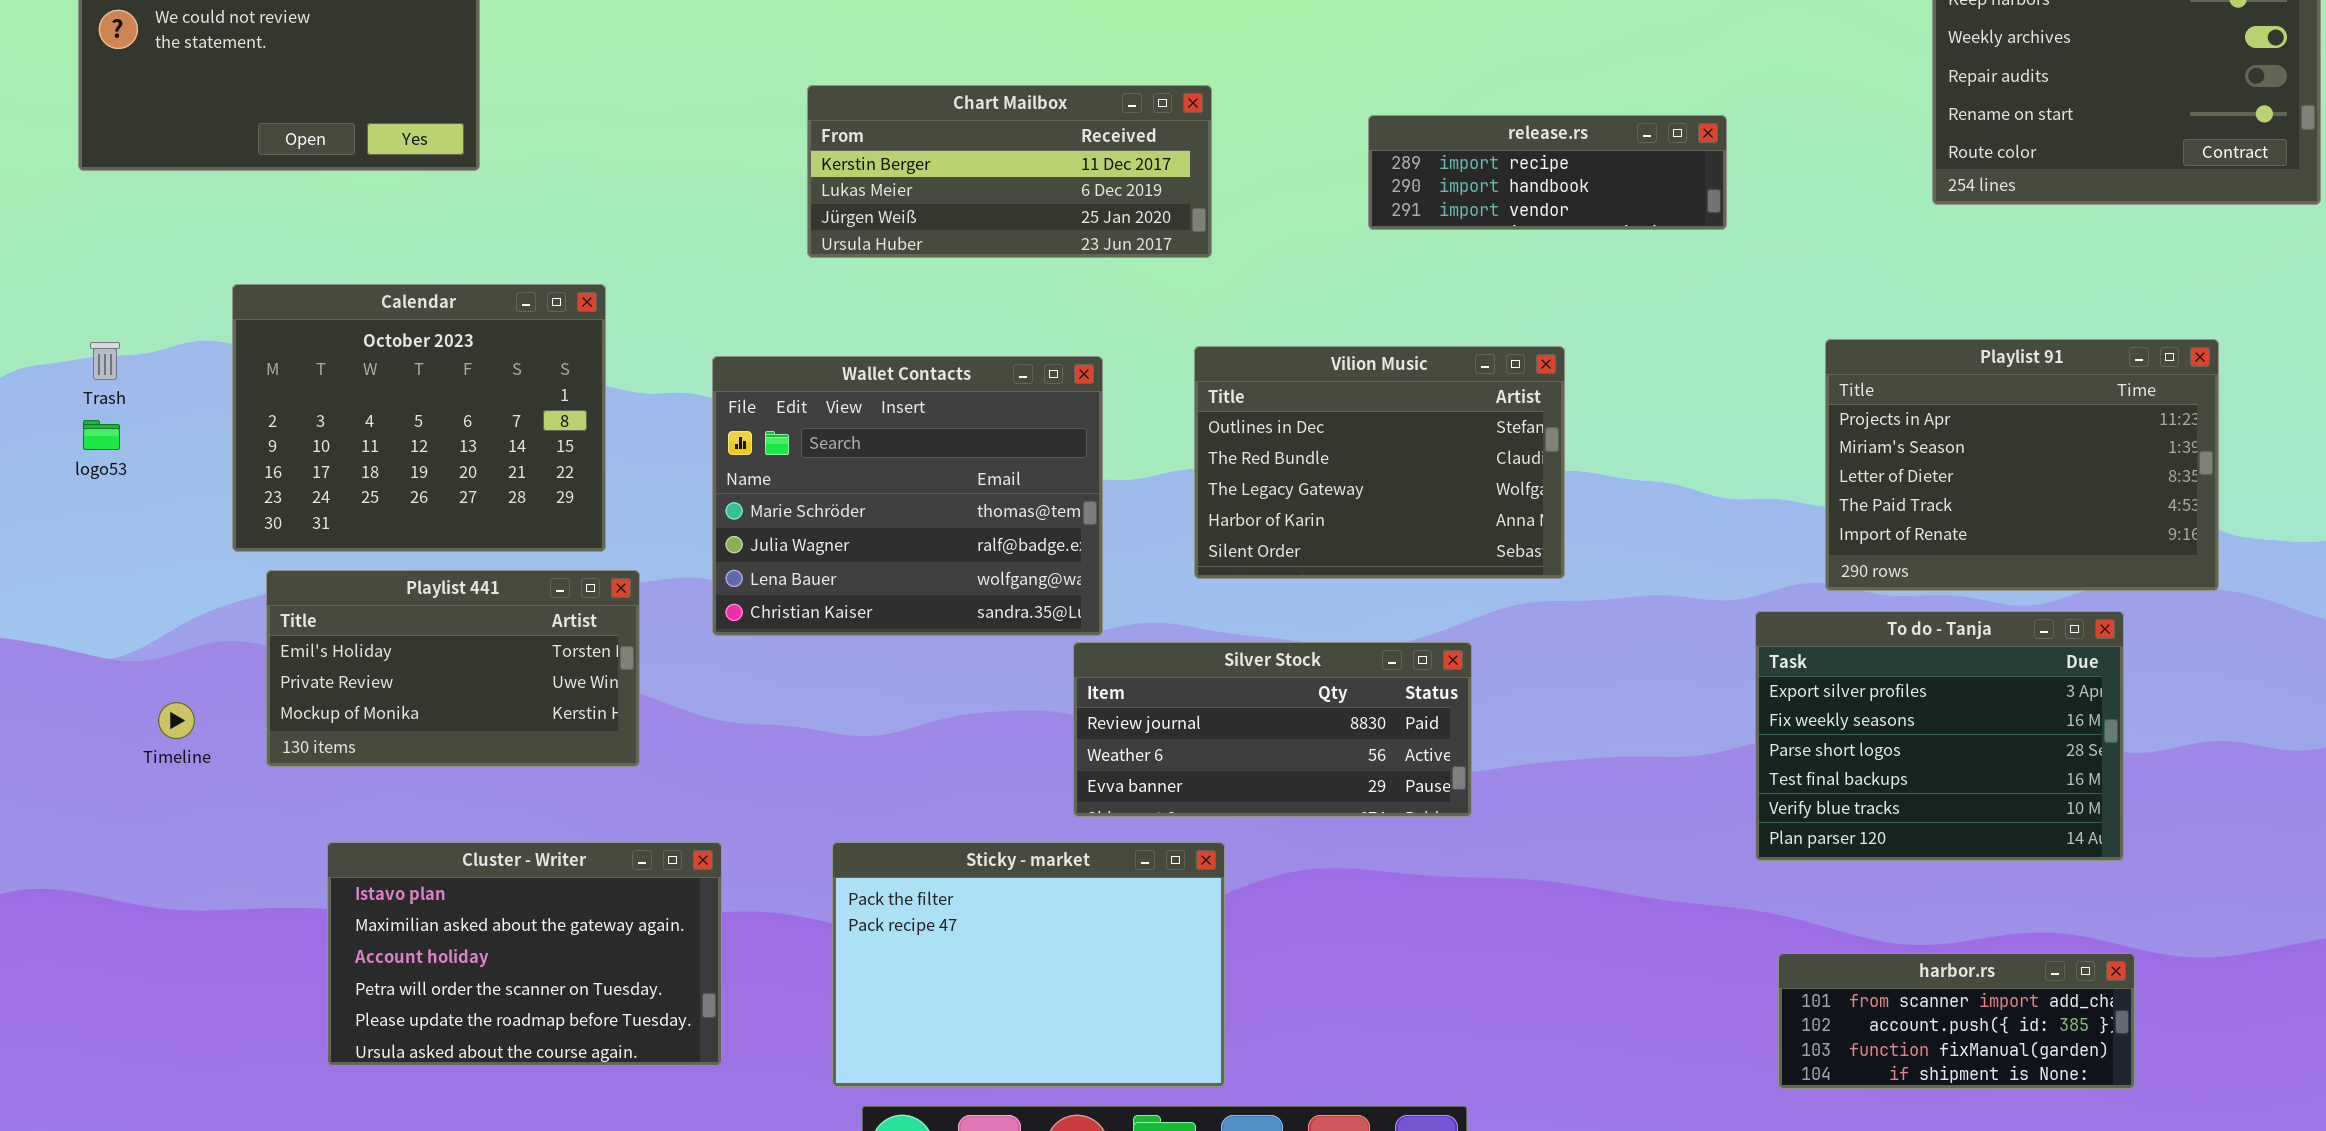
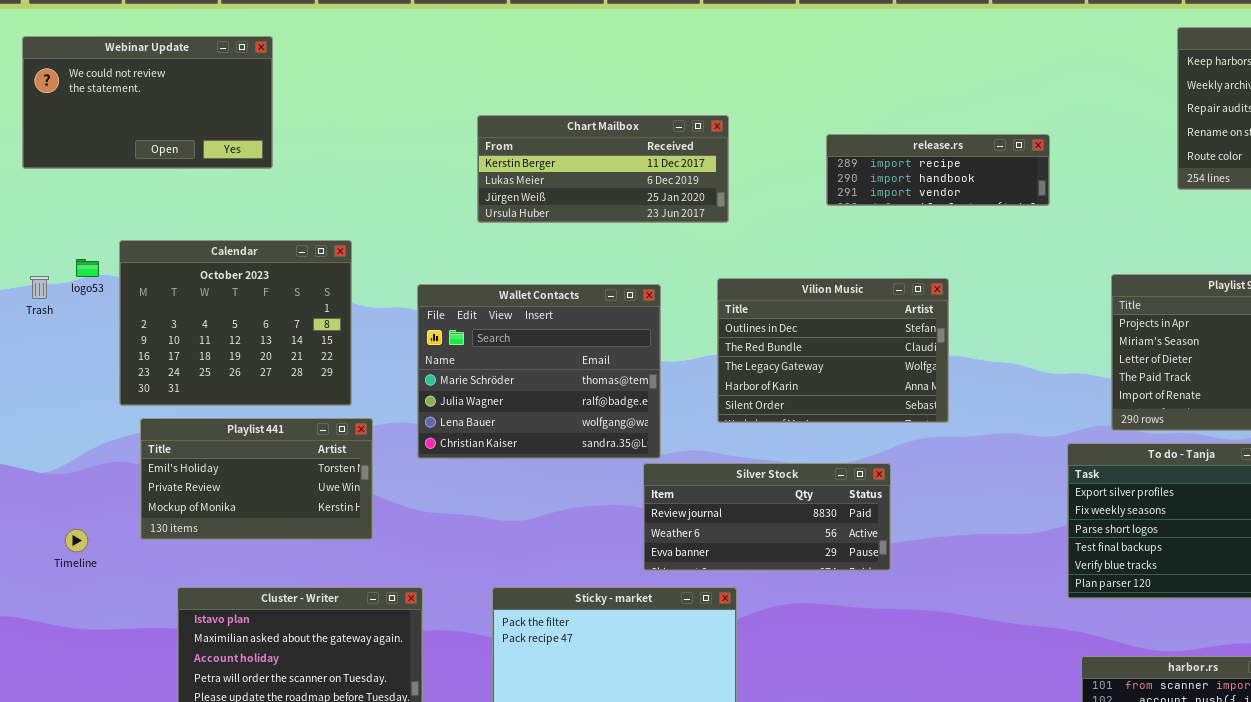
logo53: [83,420,120,450] -> [76,259,99,277], moved
Timeline: [158,702,195,739] -> [65,529,88,552], moved

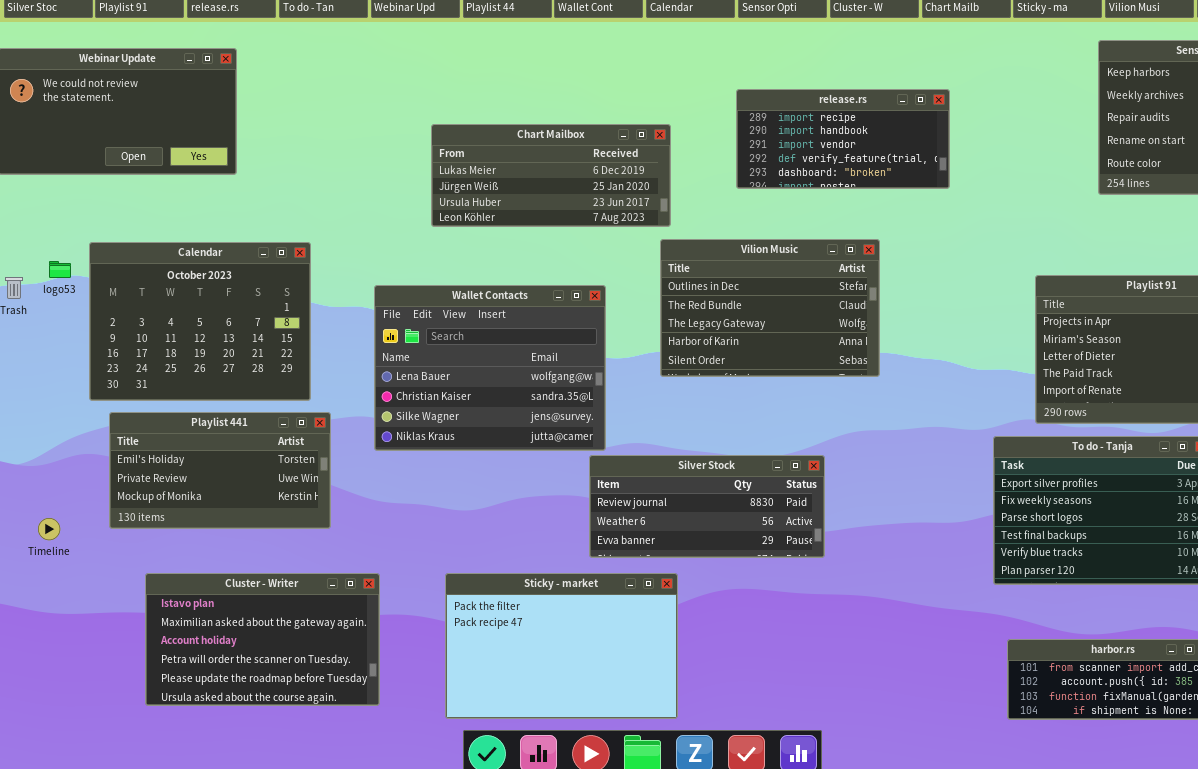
Chart Mailbox: [477,115,729,223] -> [431,124,671,227], scrolled down 1 row
release.rs: [826,134,1050,206] -> [736,89,950,189], moved, resized
Vilion Music: [717,278,949,423] -> [660,239,880,377], moved
Wallet Contacts: [417,284,661,459] -> [374,285,606,451], scrolled down 2 rows

